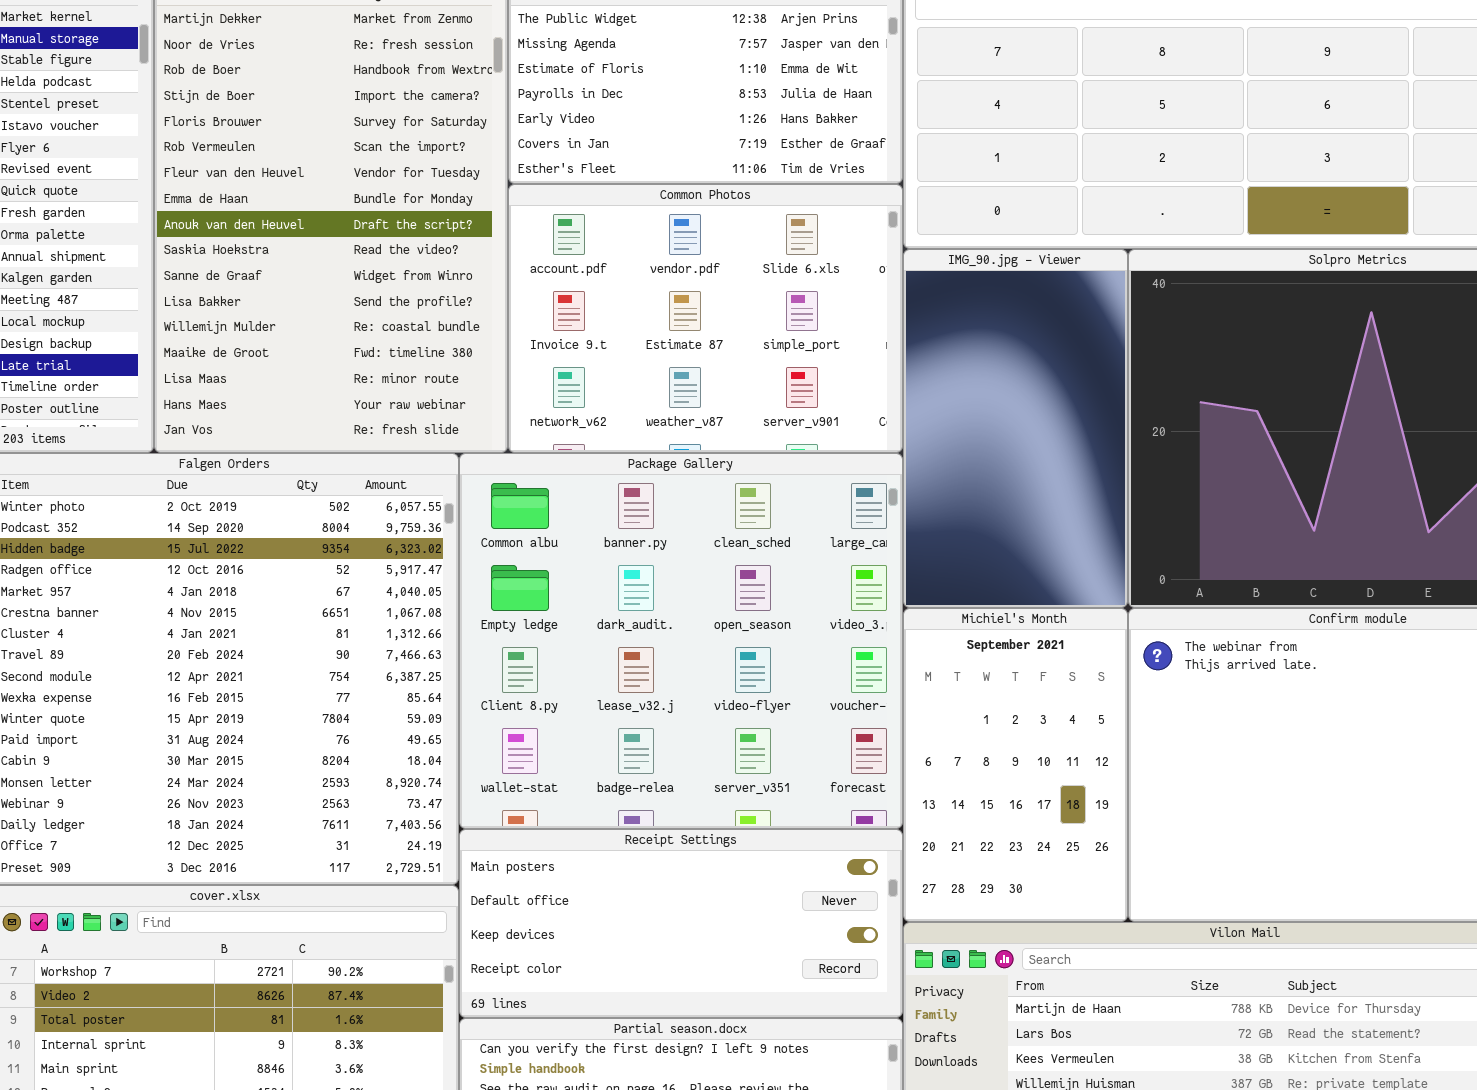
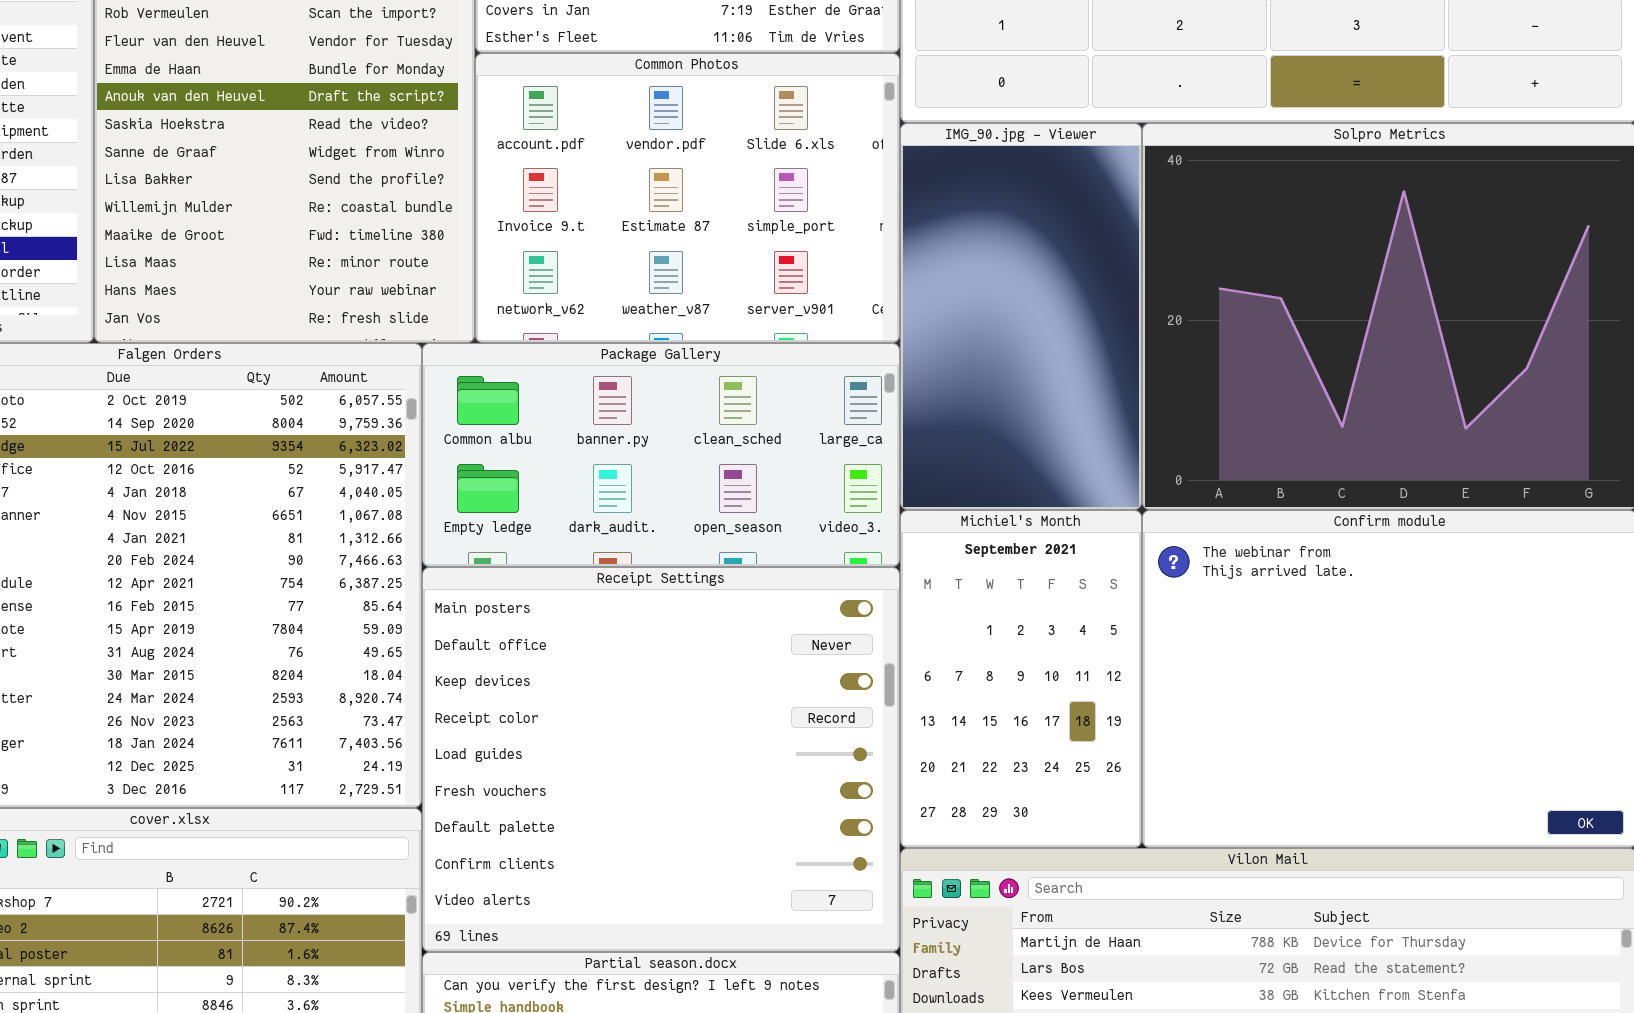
Package Gallery: [459,453,903,829] -> [422,343,900,567], resized
Receipt Settings: [459,829,903,1018] -> [422,567,900,952], resized

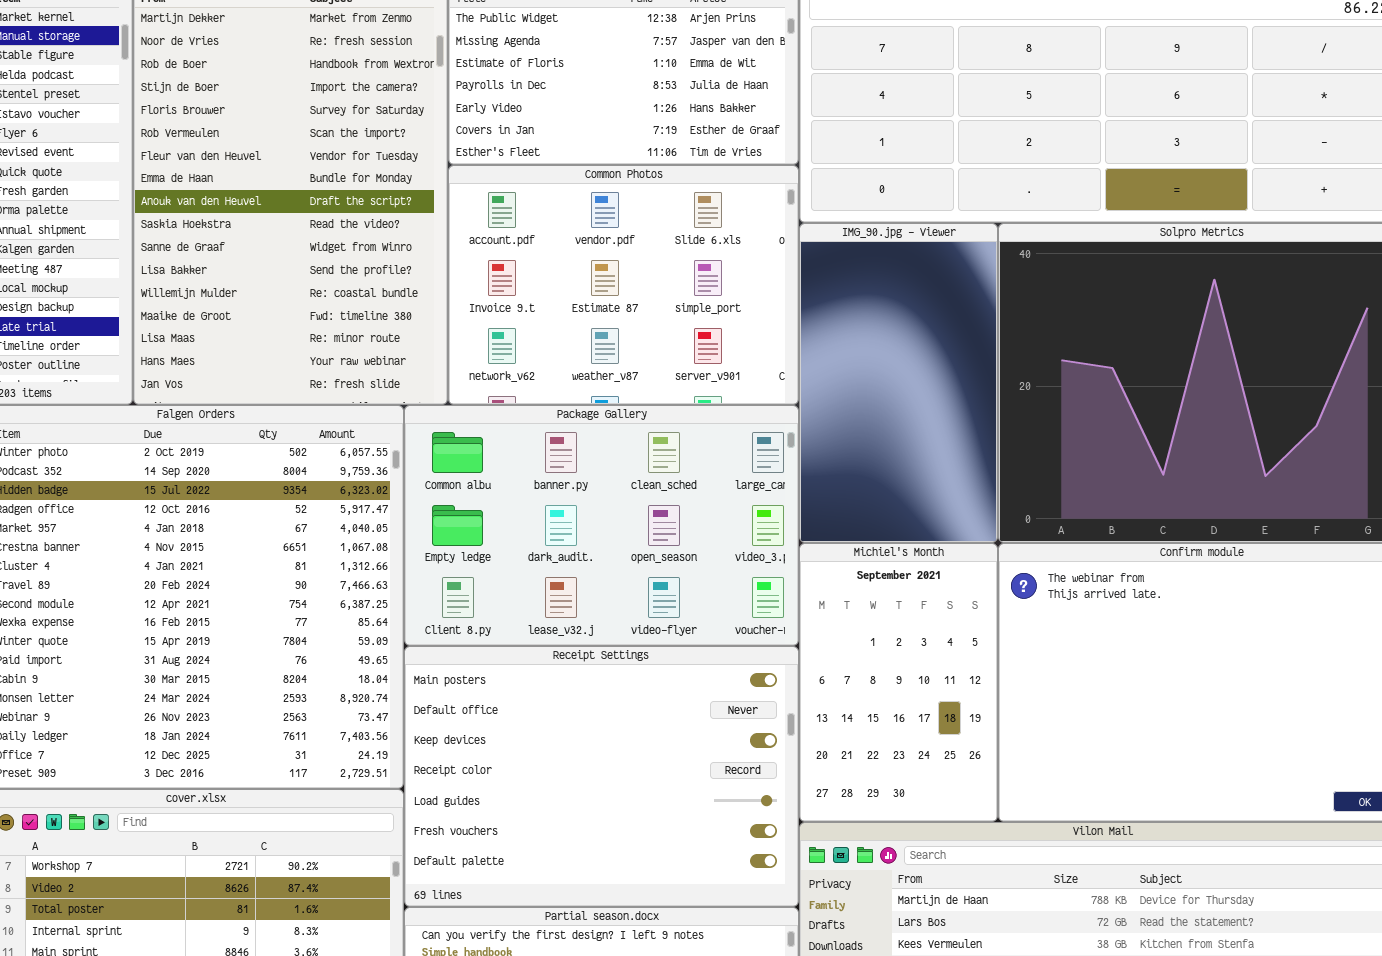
Package Gallery: [422,343,900,567] -> [404,405,799,646], resized
Receipt Settings: [422,567,900,952] -> [404,646,799,907], resized

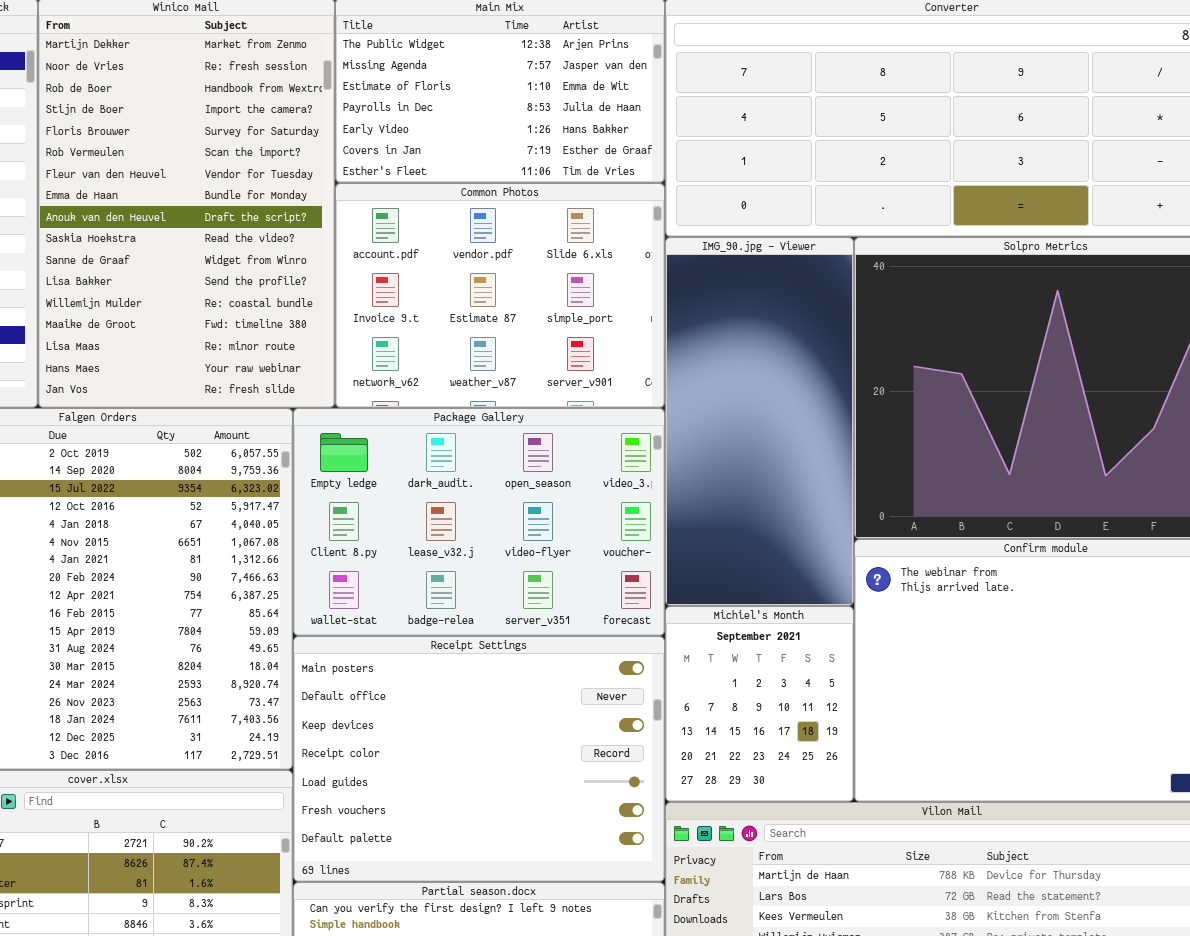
IMG_90.jpg - Viewer: [799,223,998,543] -> [665,237,854,606], resized
Package Gallery: [404,405,799,646] -> [293,408,665,636], scrolled down 1 row
Michiel's Month: [799,543,998,822] -> [665,606,854,802], resized

